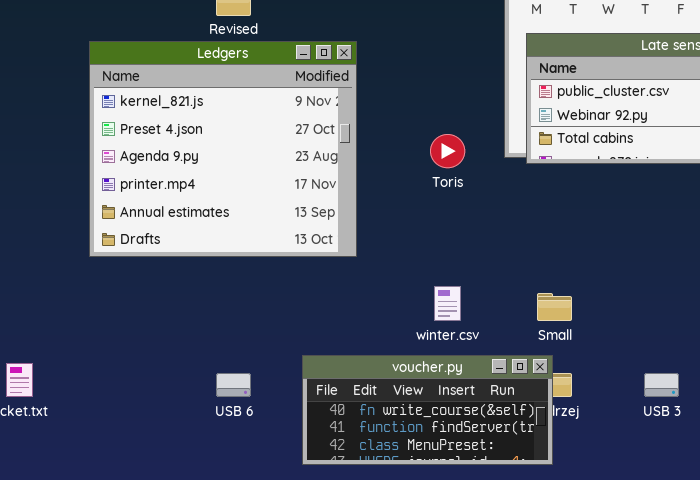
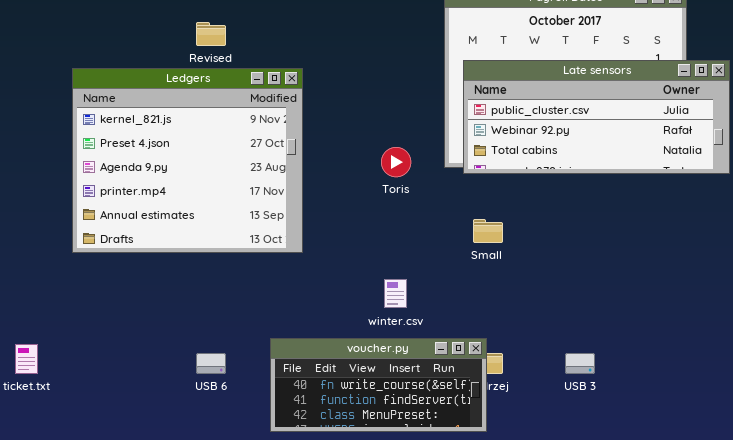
Ledgers: [89,41,357,257] -> [72,68,303,253], moved
Small: [537,293,572,321] -> [473,219,503,243], moved

